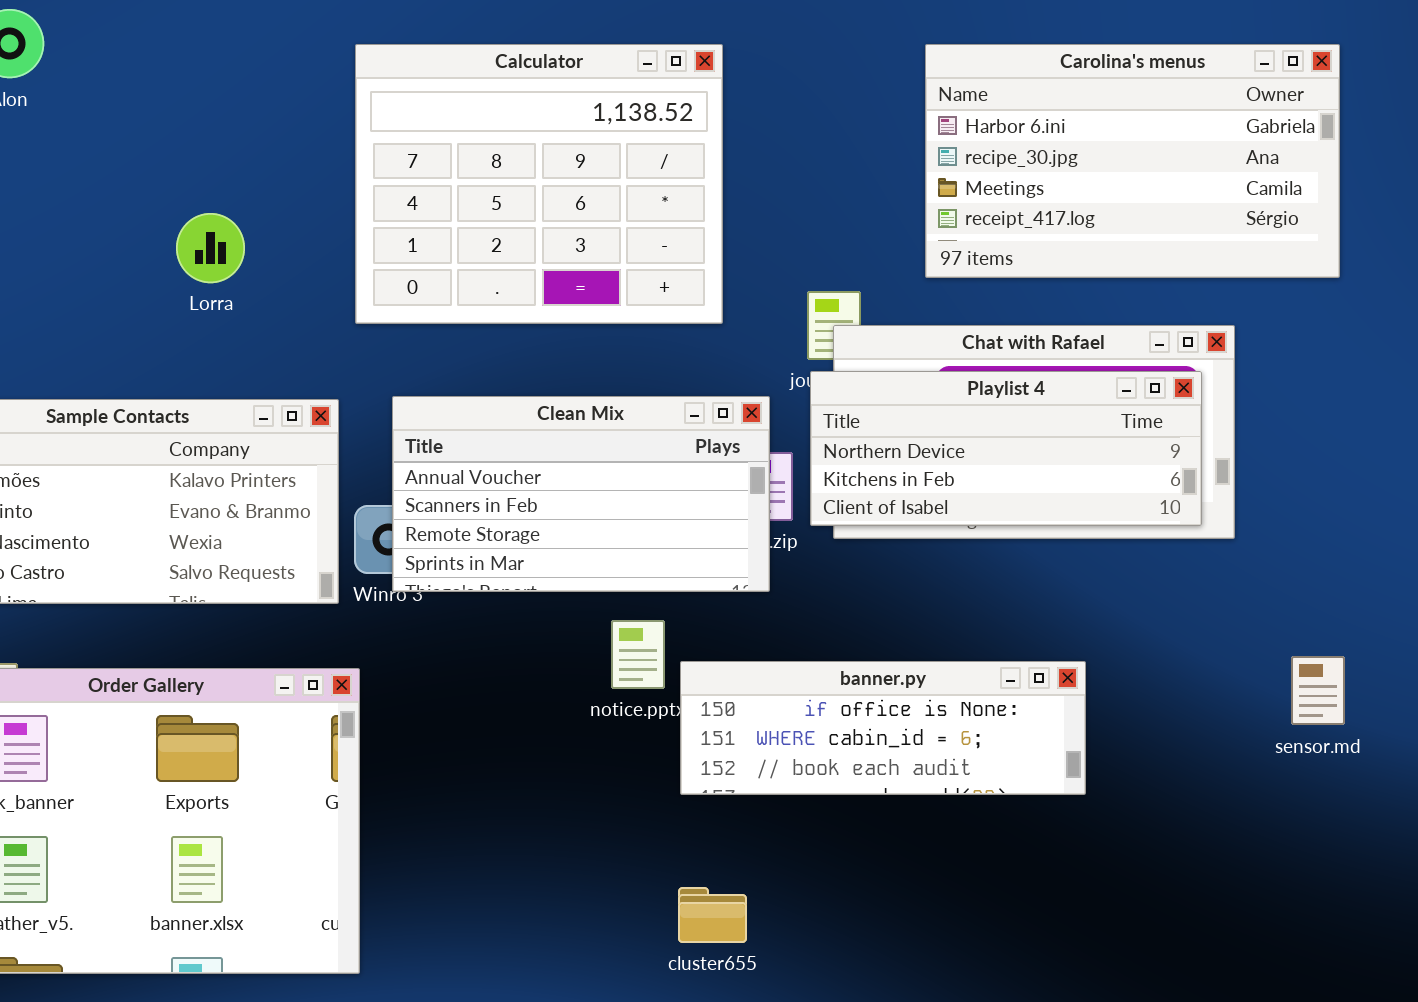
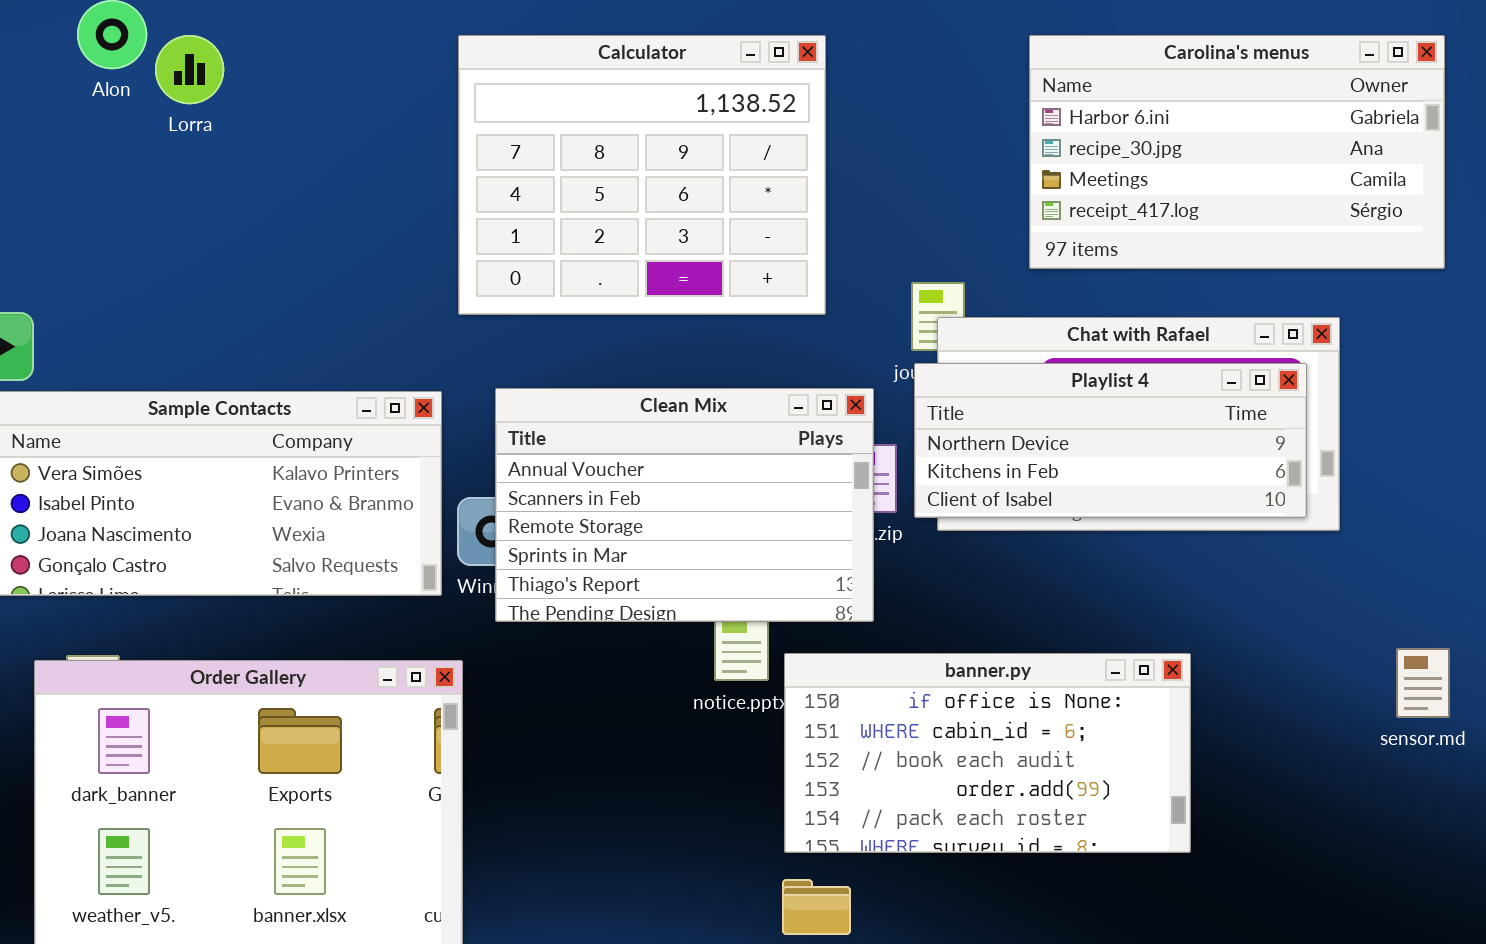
Lorra: [176,213,245,283] -> [155,35,224,104], moved
Clean Mix: [392,396,770,592] -> [495,388,874,622], resized
banner.py: [680,661,1086,795] -> [784,653,1191,853], resized

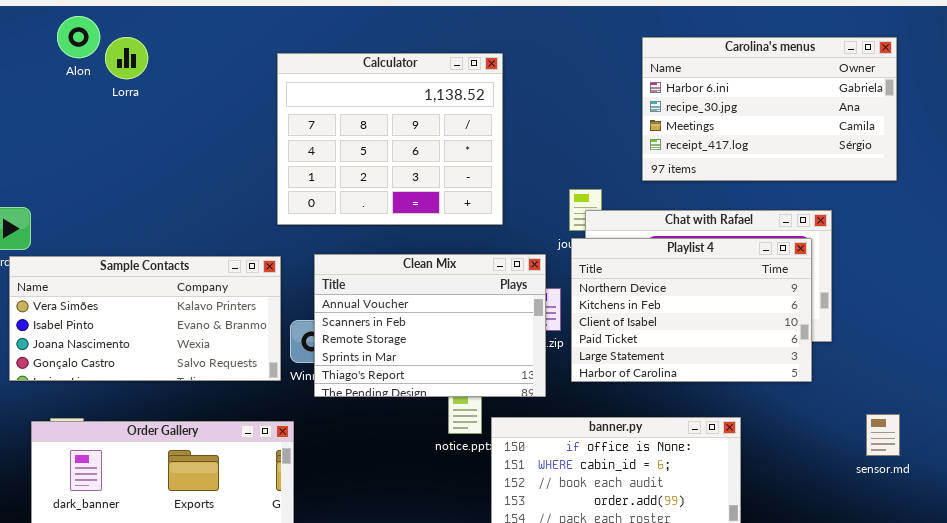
Calculator: [458,35,826,315] -> [277,53,503,225], moved
Playlist 4: [914,363,1307,518] -> [571,238,812,382], resized

